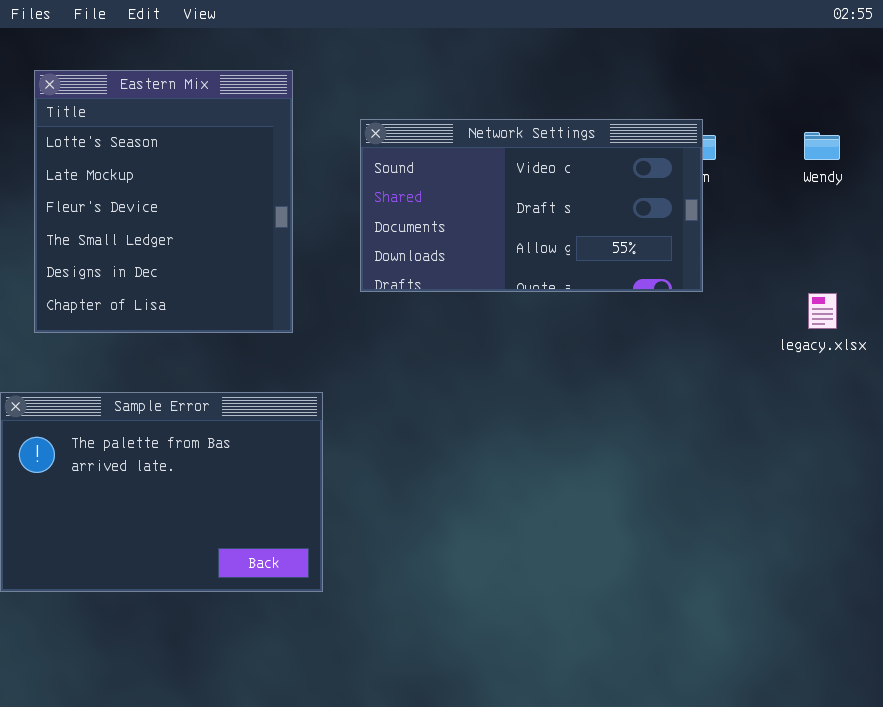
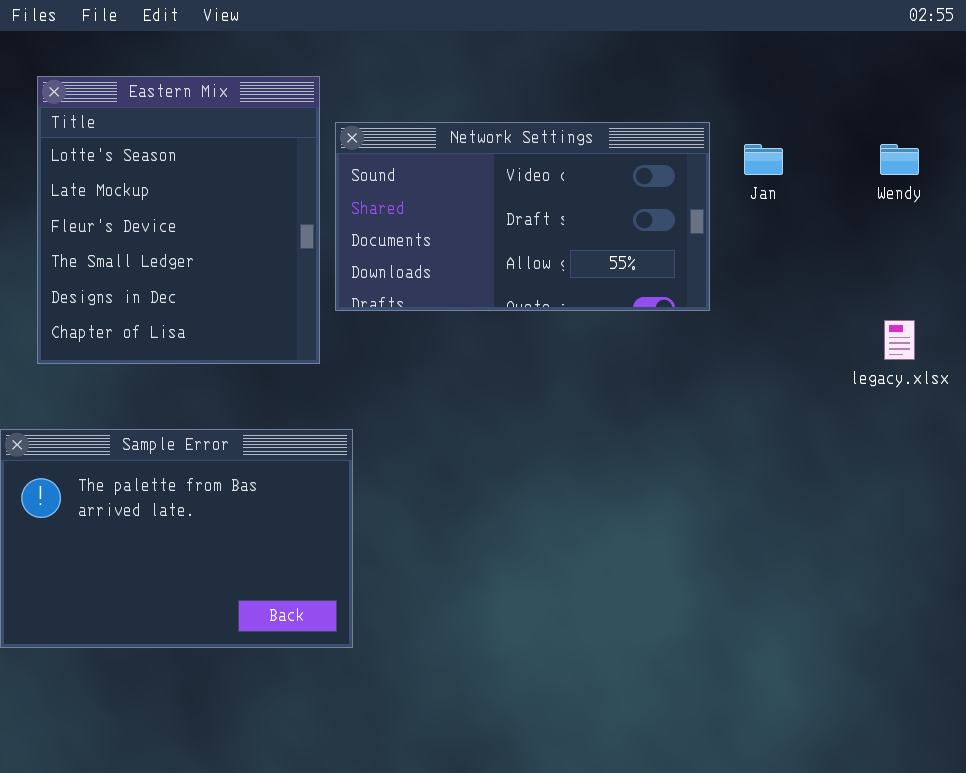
Network Settings: [360,119,703,292] -> [335,122,710,311], moved

